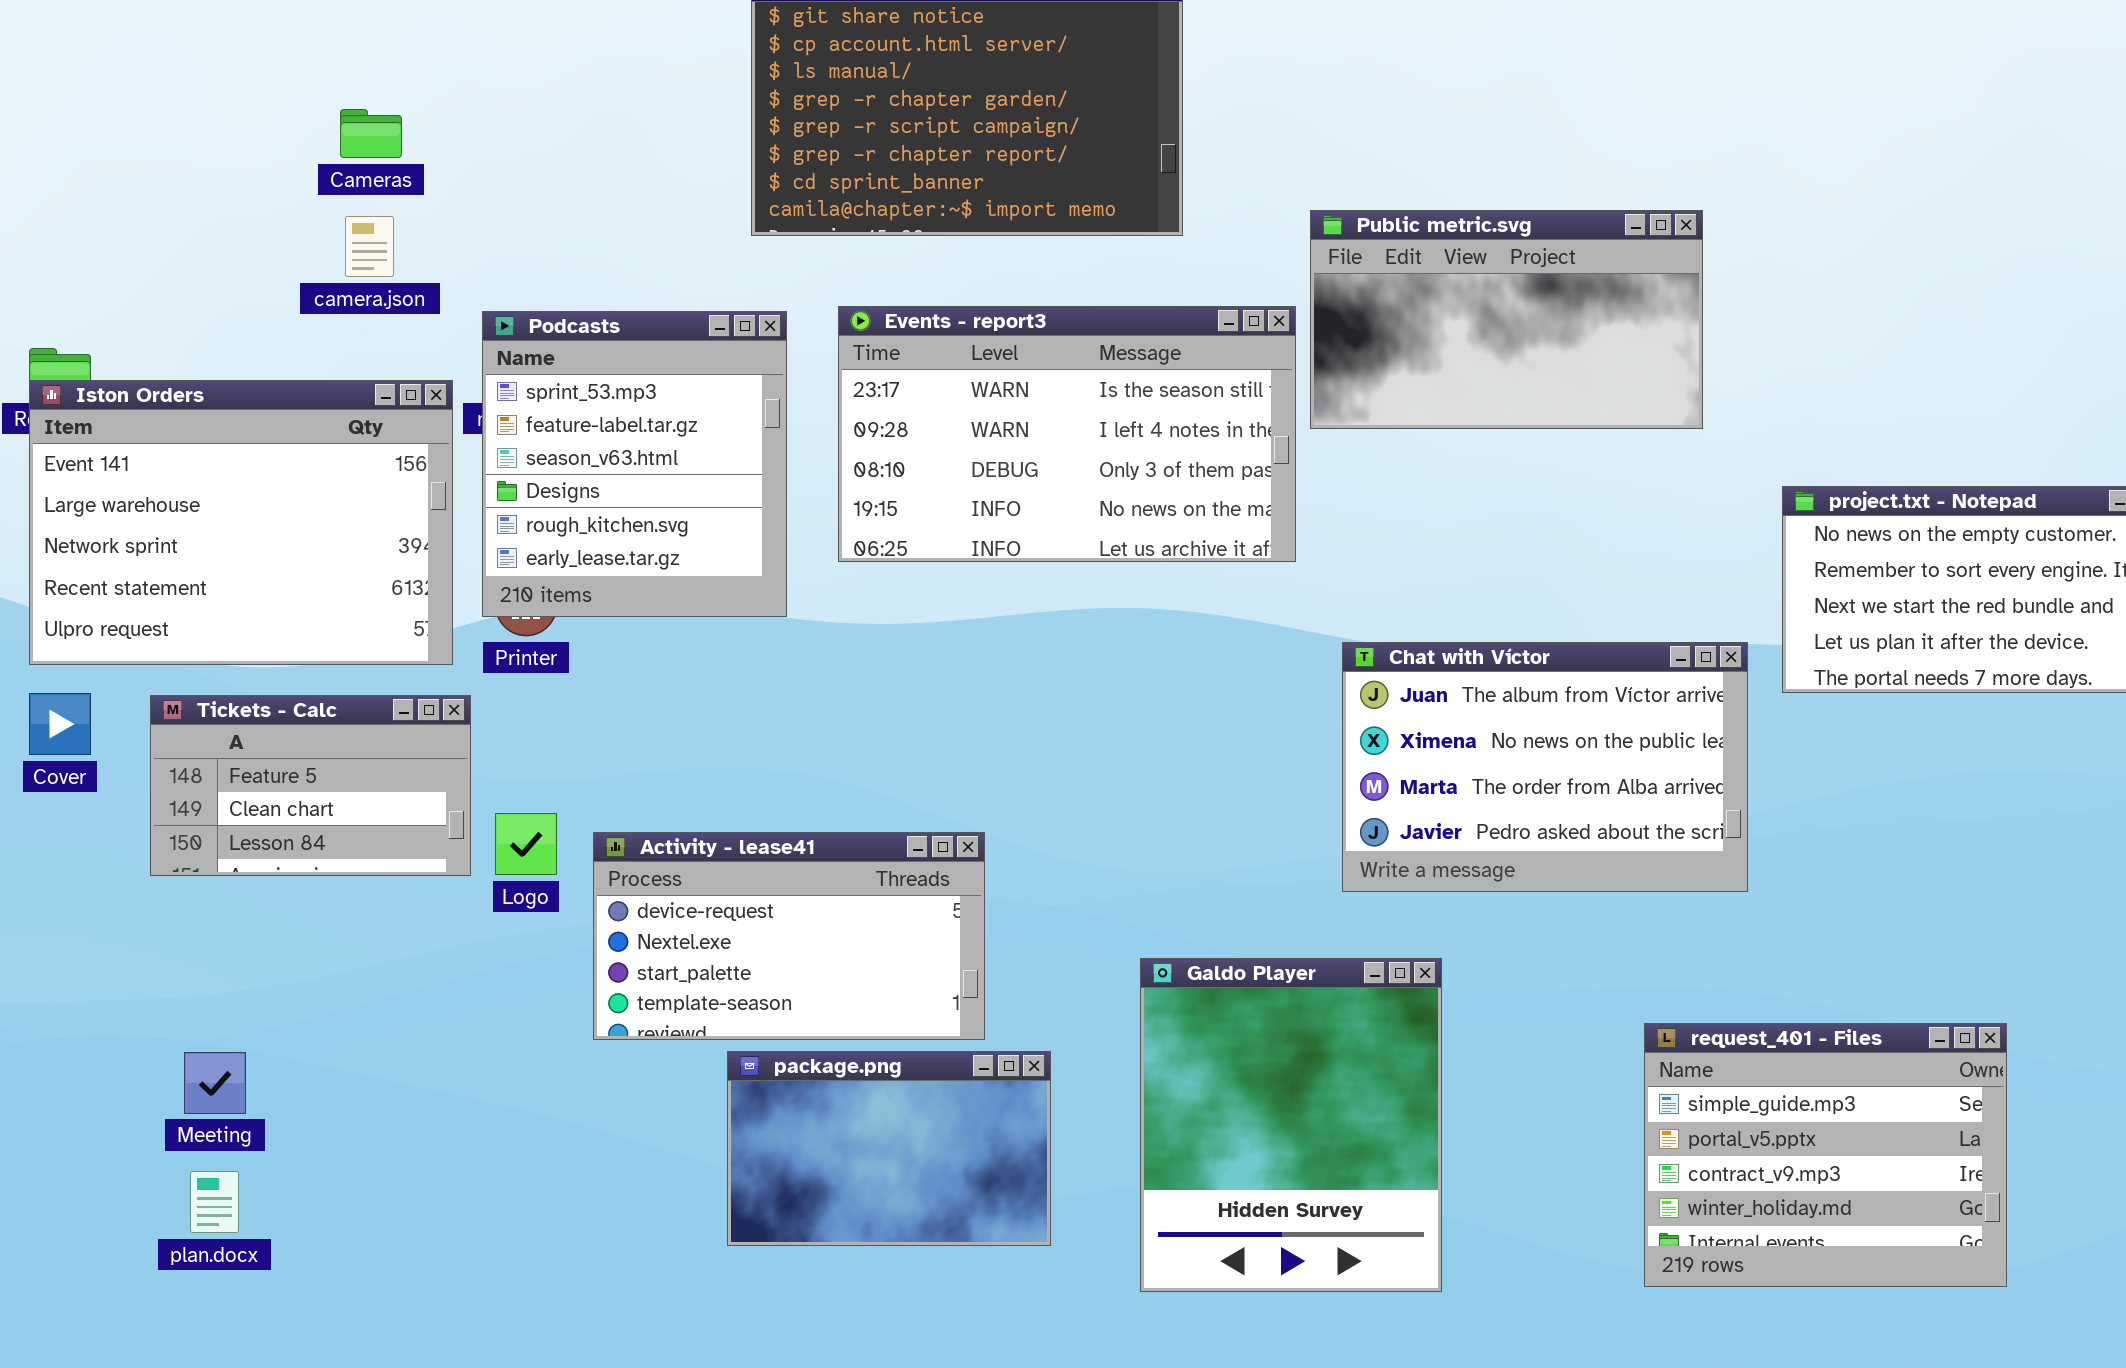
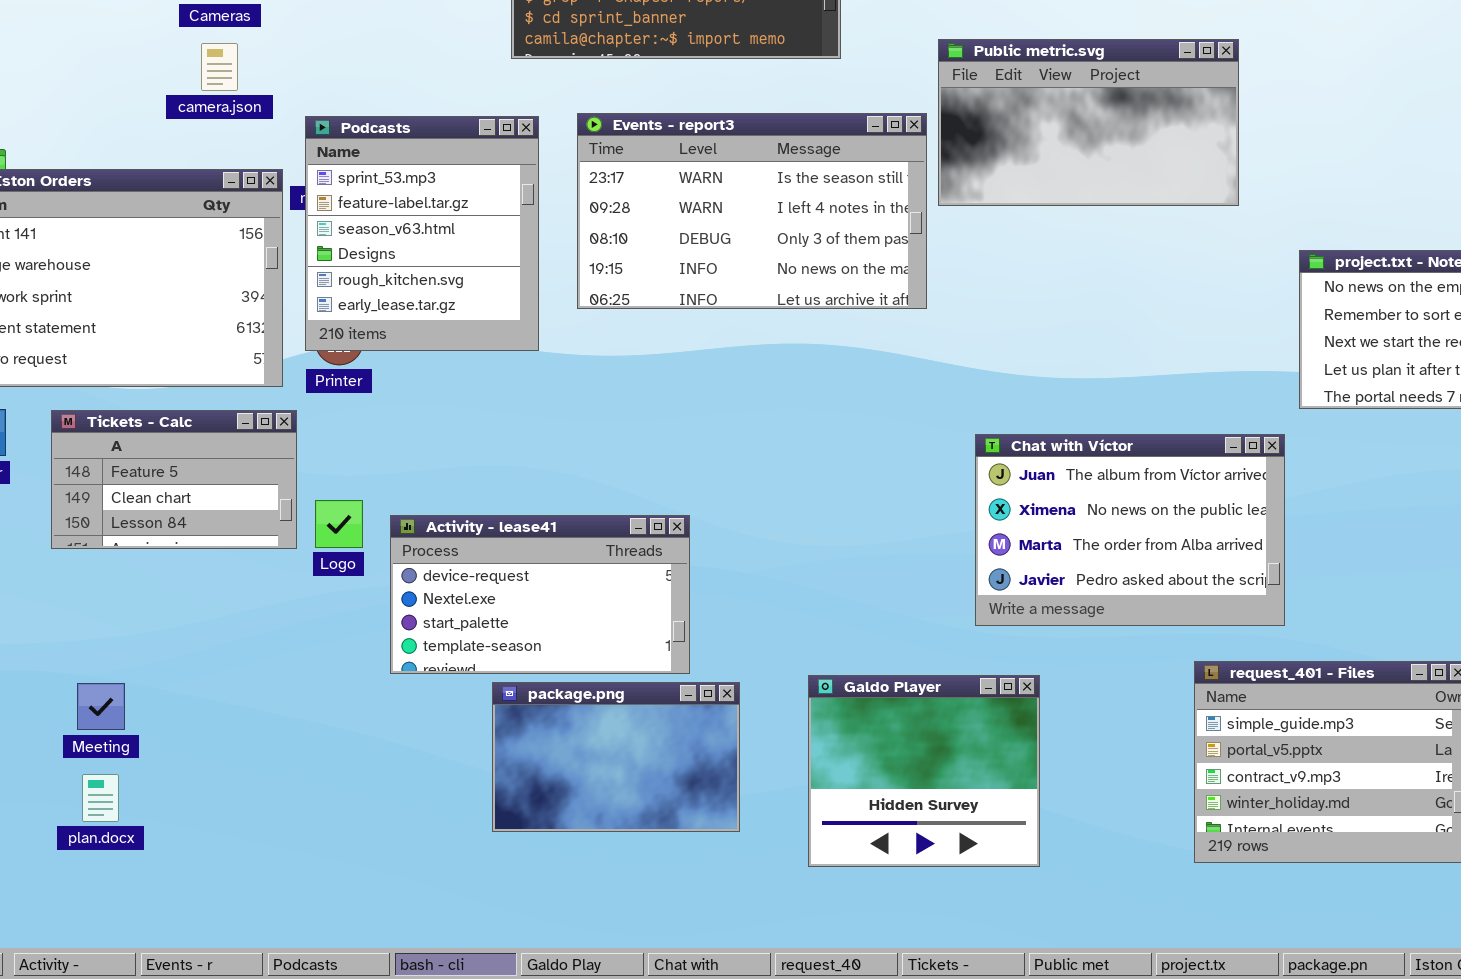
Chat with Víctor: [1342,642,1748,892] -> [975,434,1285,626], moved
Galdo Player: [1140,958,1442,1292] -> [808,675,1040,867], resized

